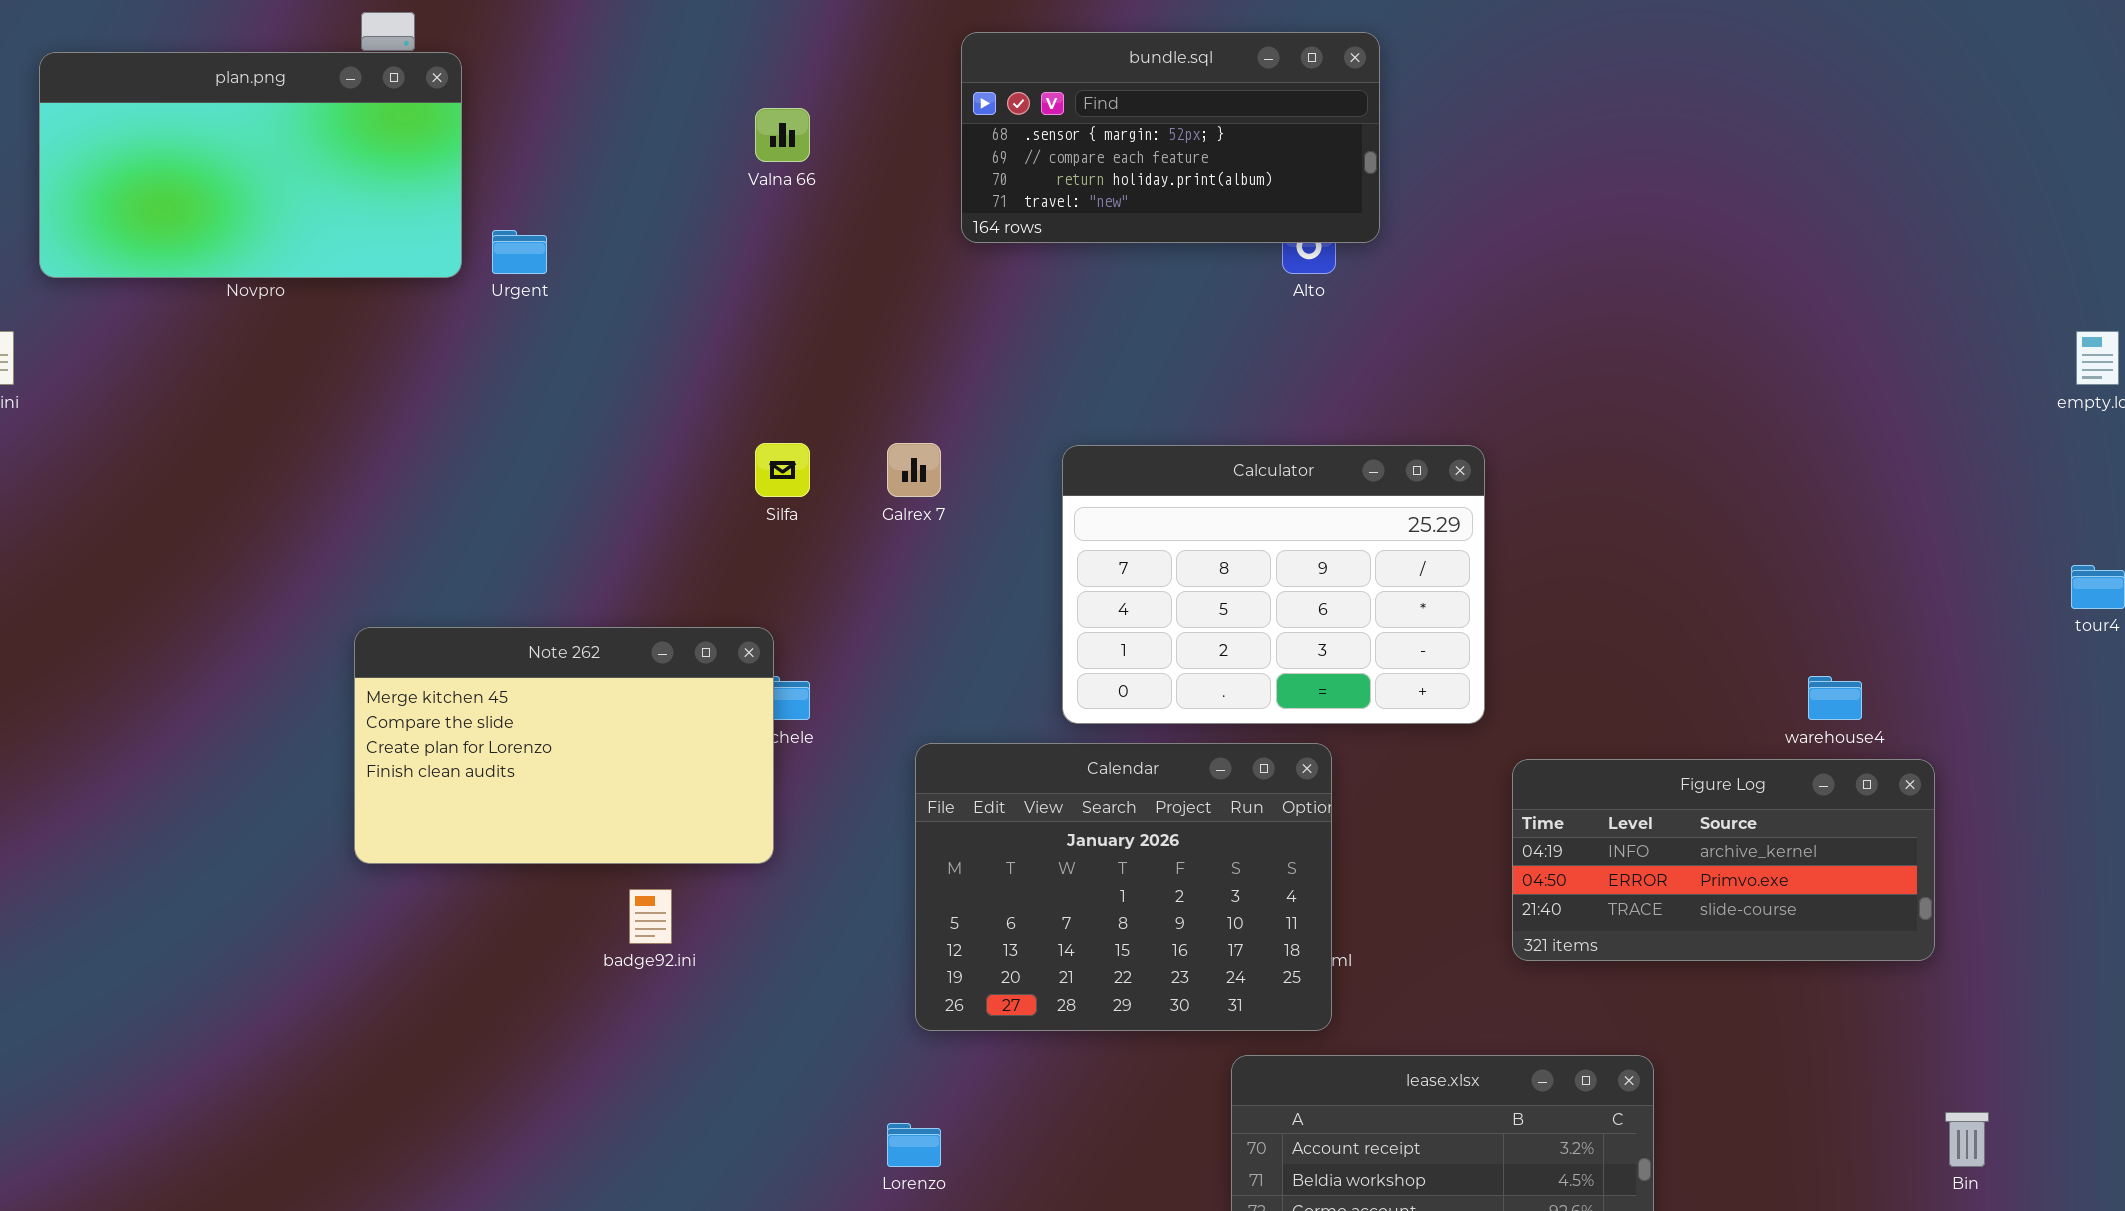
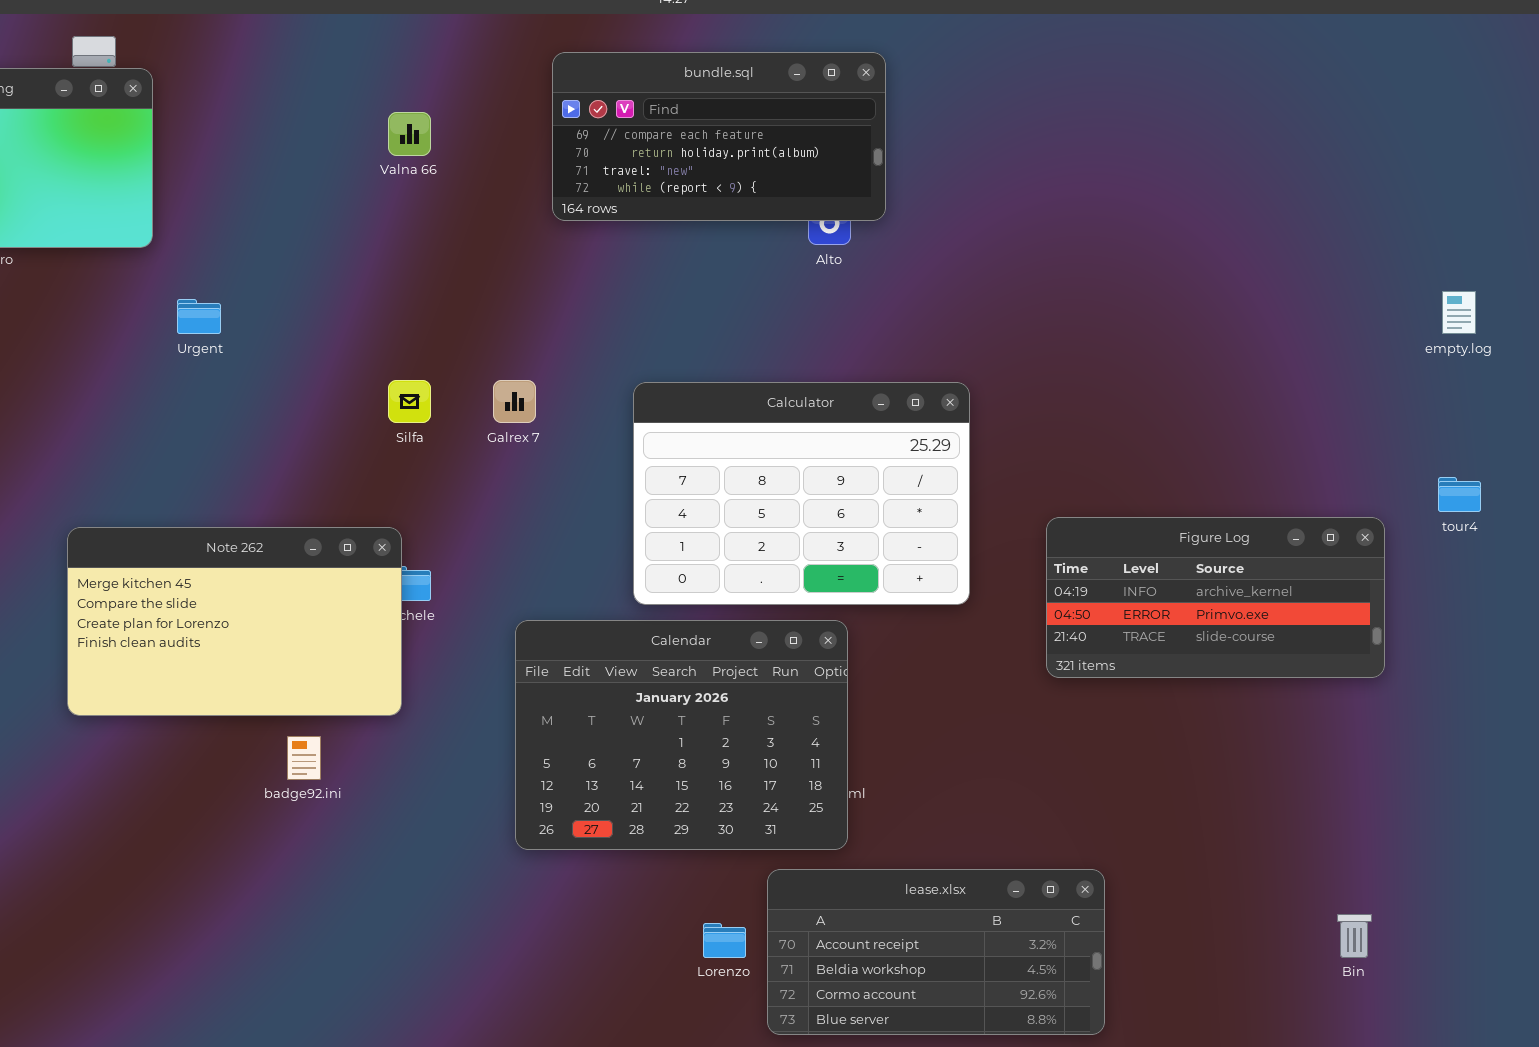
bundle.sql: [961,32,1380,243] -> [552,52,886,221], scrolled down 1 row
Urgent: [492,230,547,274] -> [177,299,221,334], moved
Figure Log: [1512,759,1935,961] -> [1046,517,1385,678], moved
Lorenzo: [887,1123,941,1167] -> [703,923,746,958], moved

